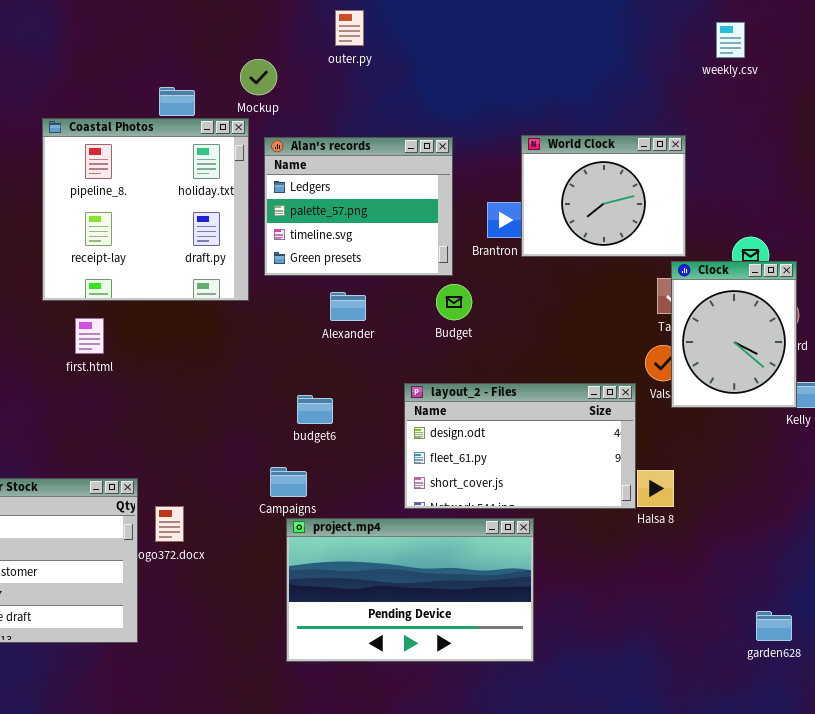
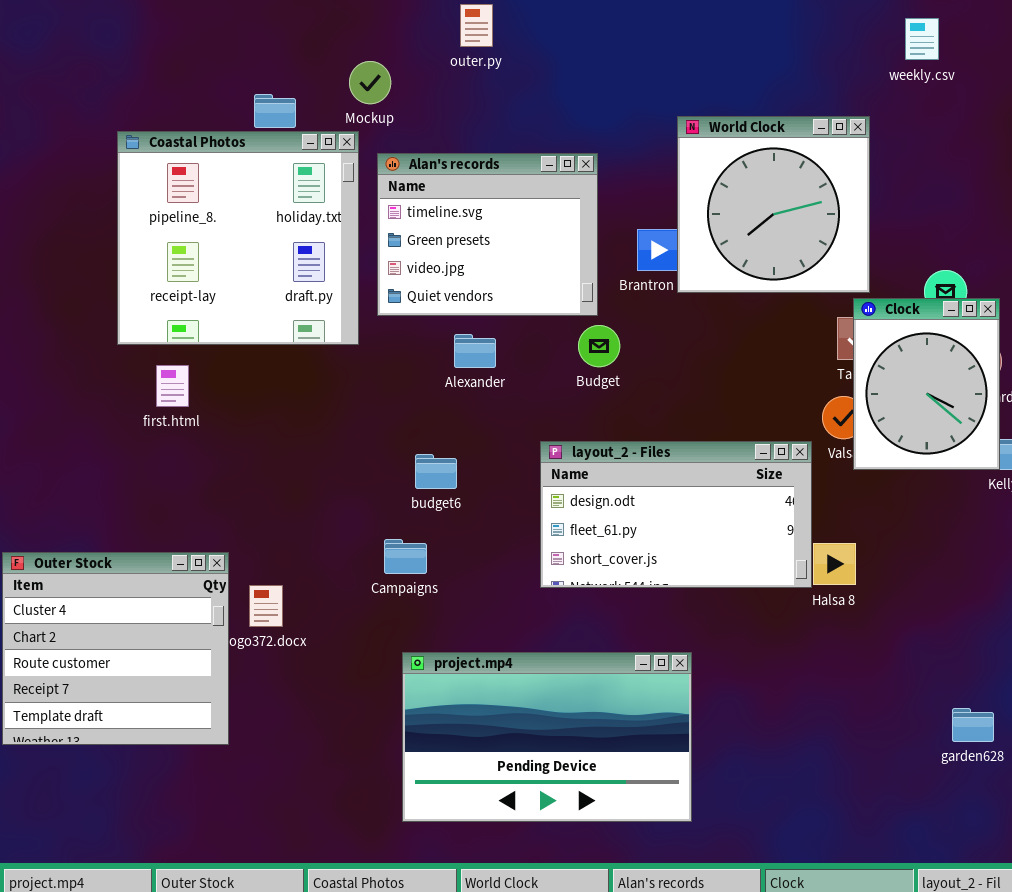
World Clock: [521,135,686,257] -> [677,116,870,293], resized
Alan's records: [264,137,453,276] -> [377,153,598,316], scrolled down 2 rows
project.mp4: [286,518,534,662] -> [402,652,692,822], moved

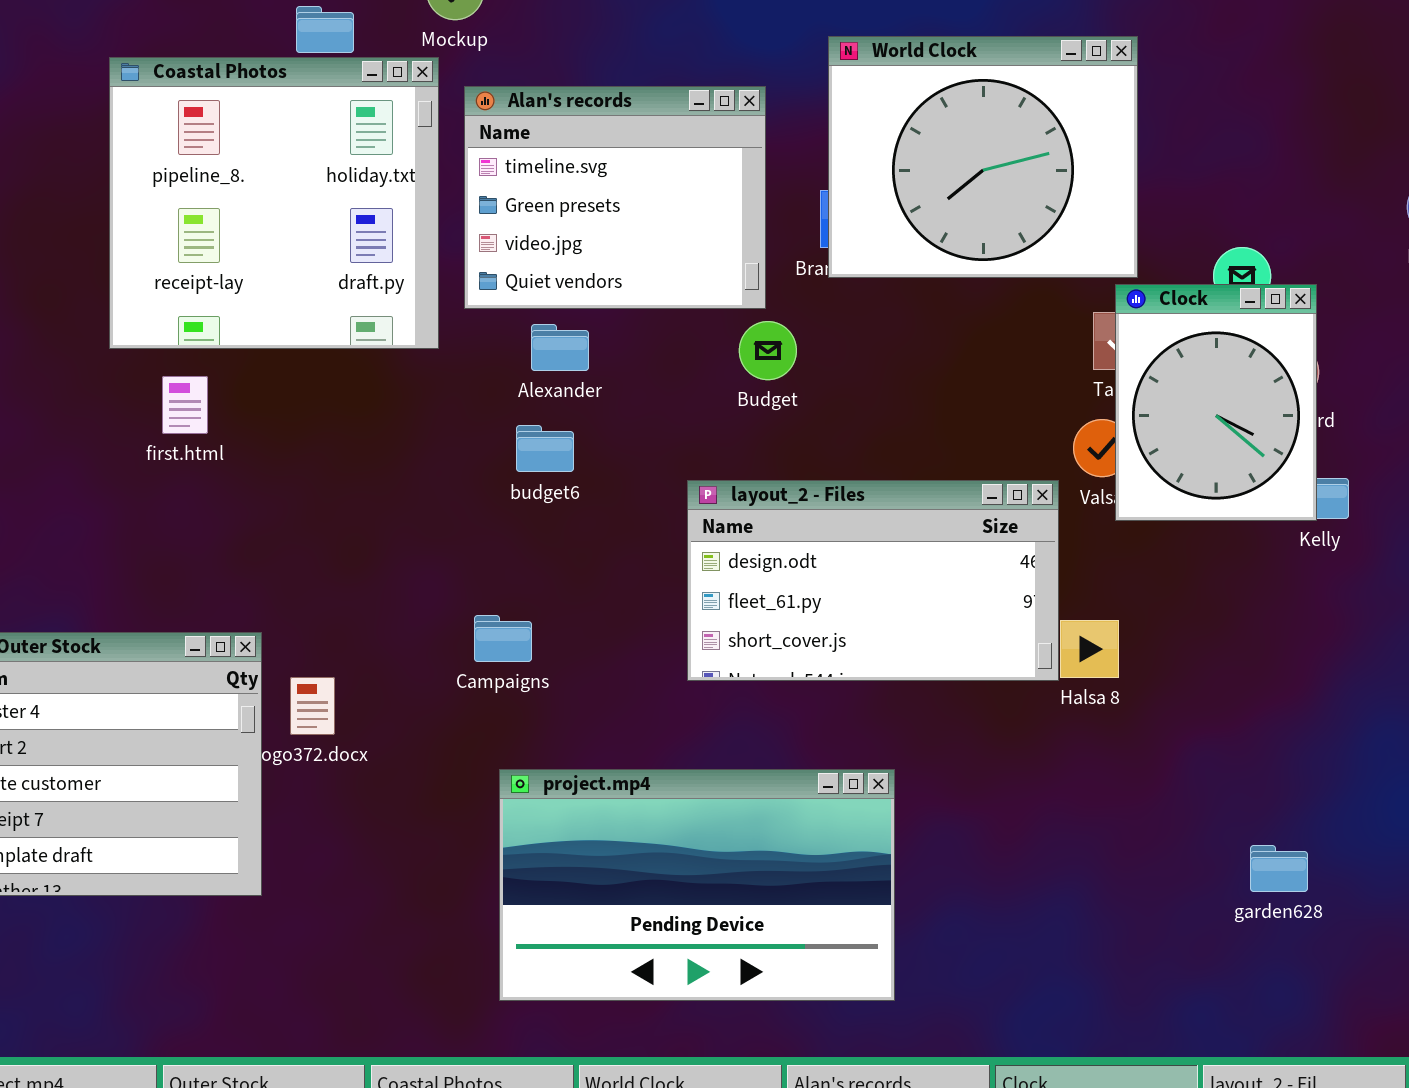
World Clock: [677,116,870,293] -> [828,36,1138,278], resized
Alexander: [454,334,496,368] -> [531,324,589,371], moved
budget6: [415,454,457,489] -> [516,425,574,472], moved

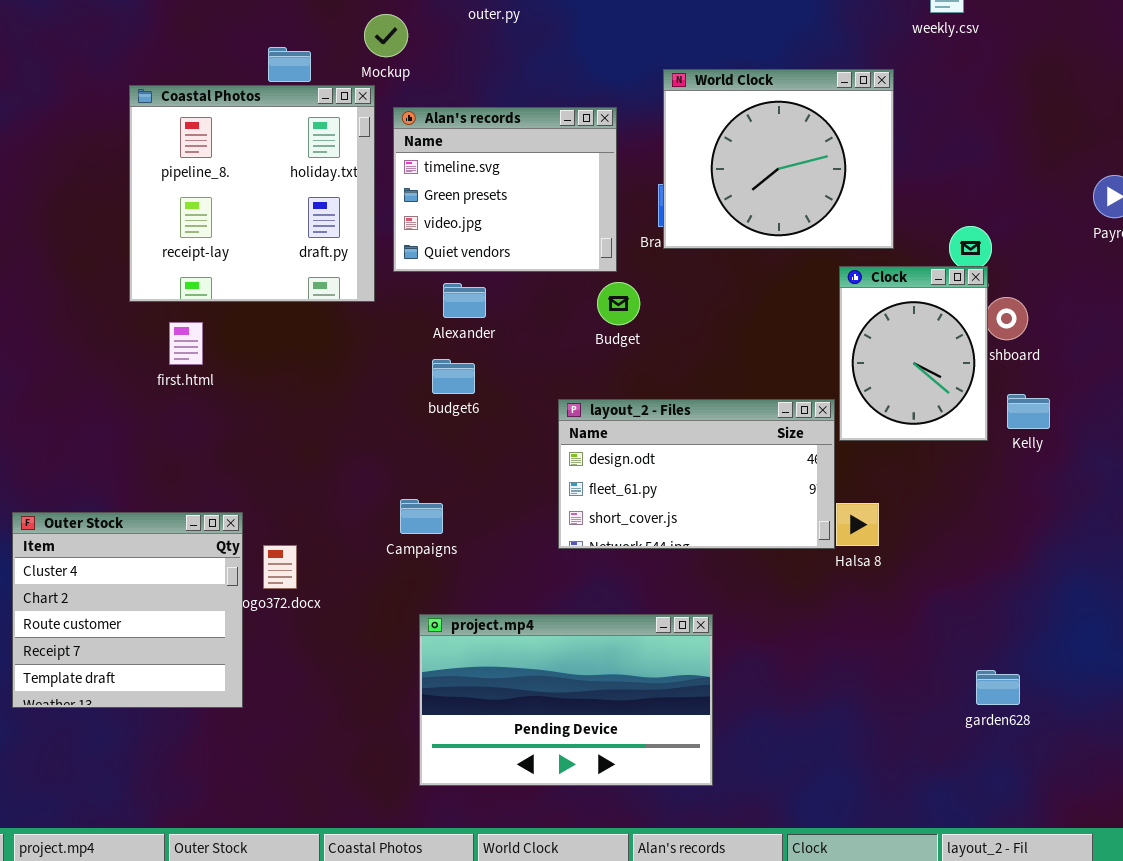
Clock: [1115,284,1317,521] -> [839,266,988,441], moved

